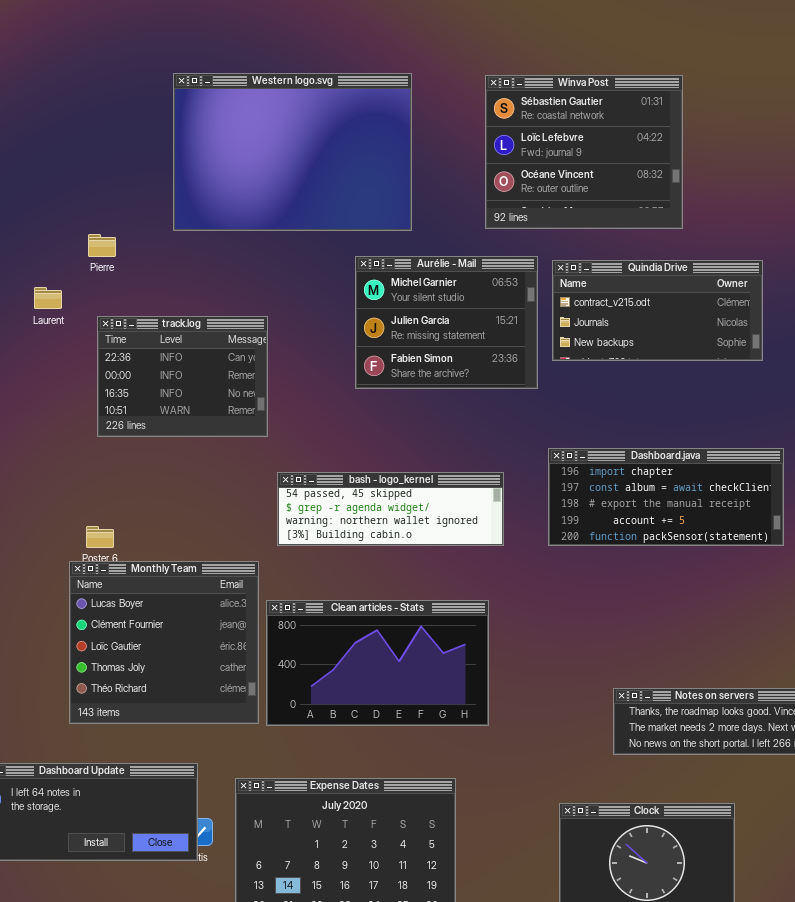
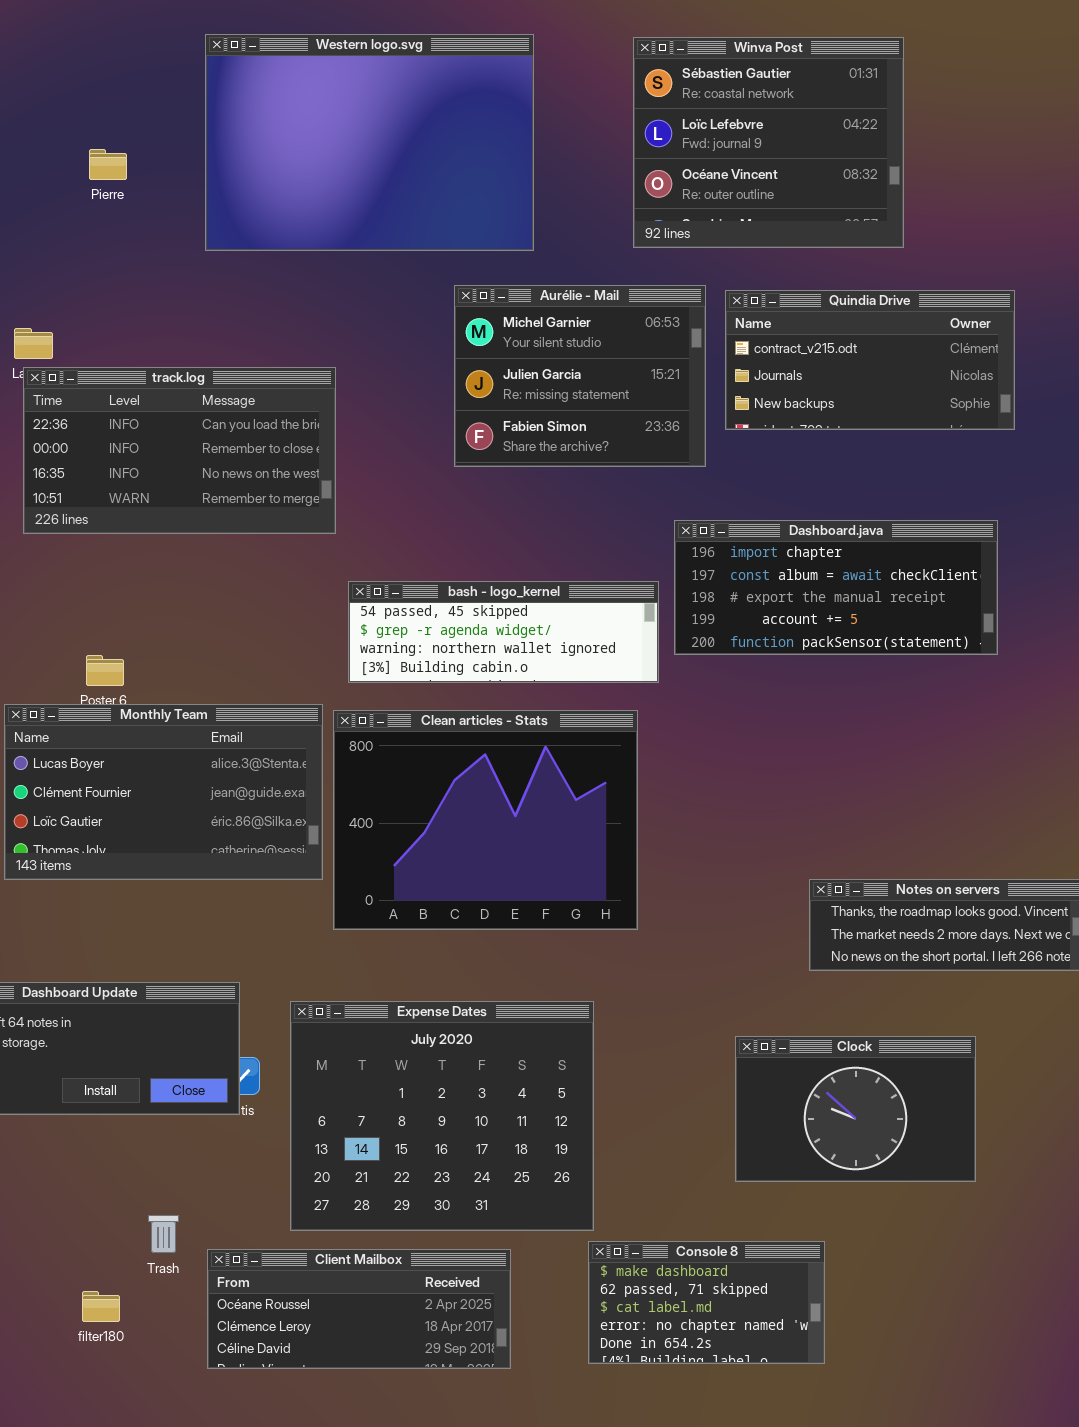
Pierre: [88,234,116,257] -> [89,149,127,180], moved
track.log: [97,316,268,437] -> [23,367,336,534], resized
Dashboard.java: [548,448,784,546] -> [674,520,998,655], moved
Monthly Team: [69,561,259,724] -> [4,704,323,880], resized
Clean articles - Stats: [266,600,489,726] -> [333,710,638,930], resized

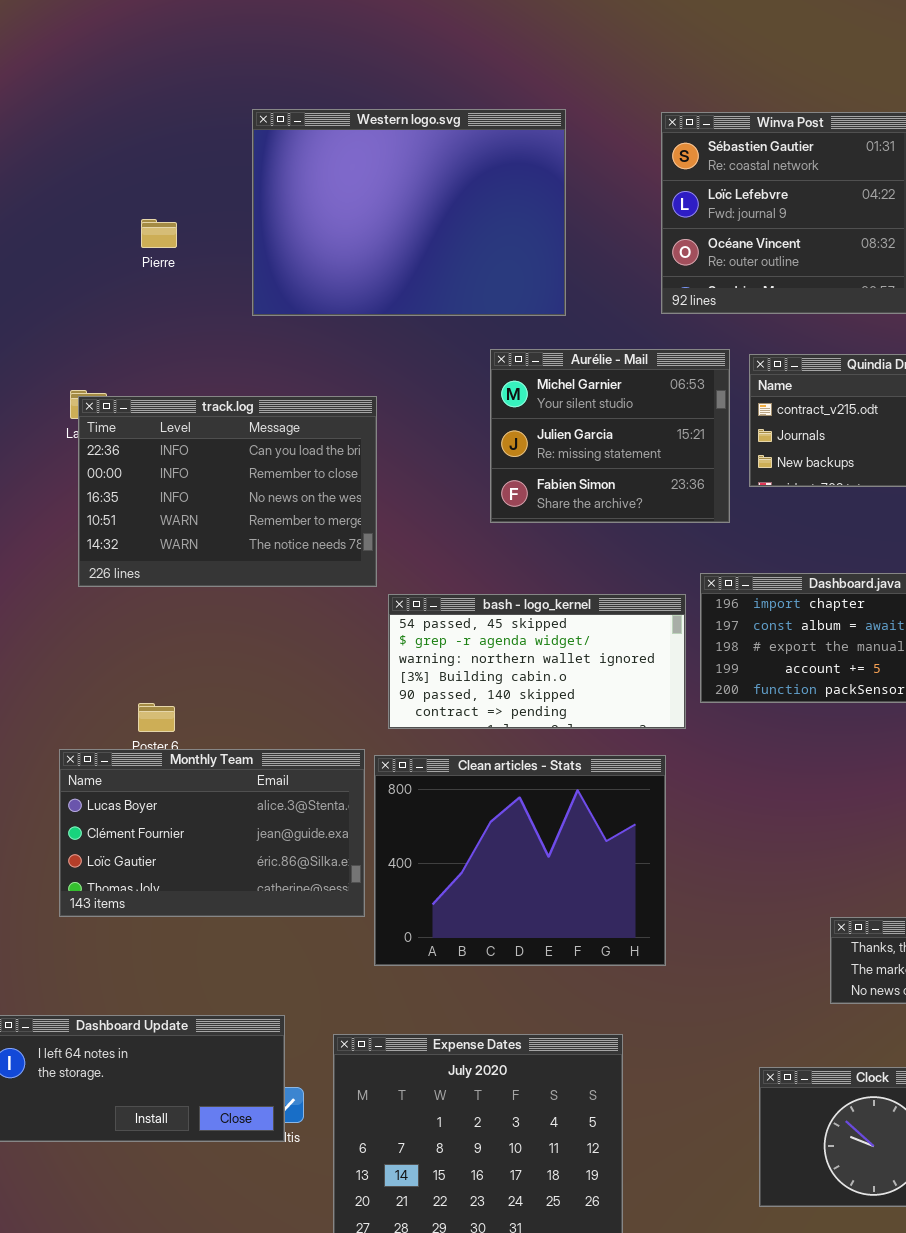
track.log: [23,367,336,534] -> [78,396,377,587], resized
bash - logo_kernel: [348,581,659,683] -> [388,594,686,729], resized

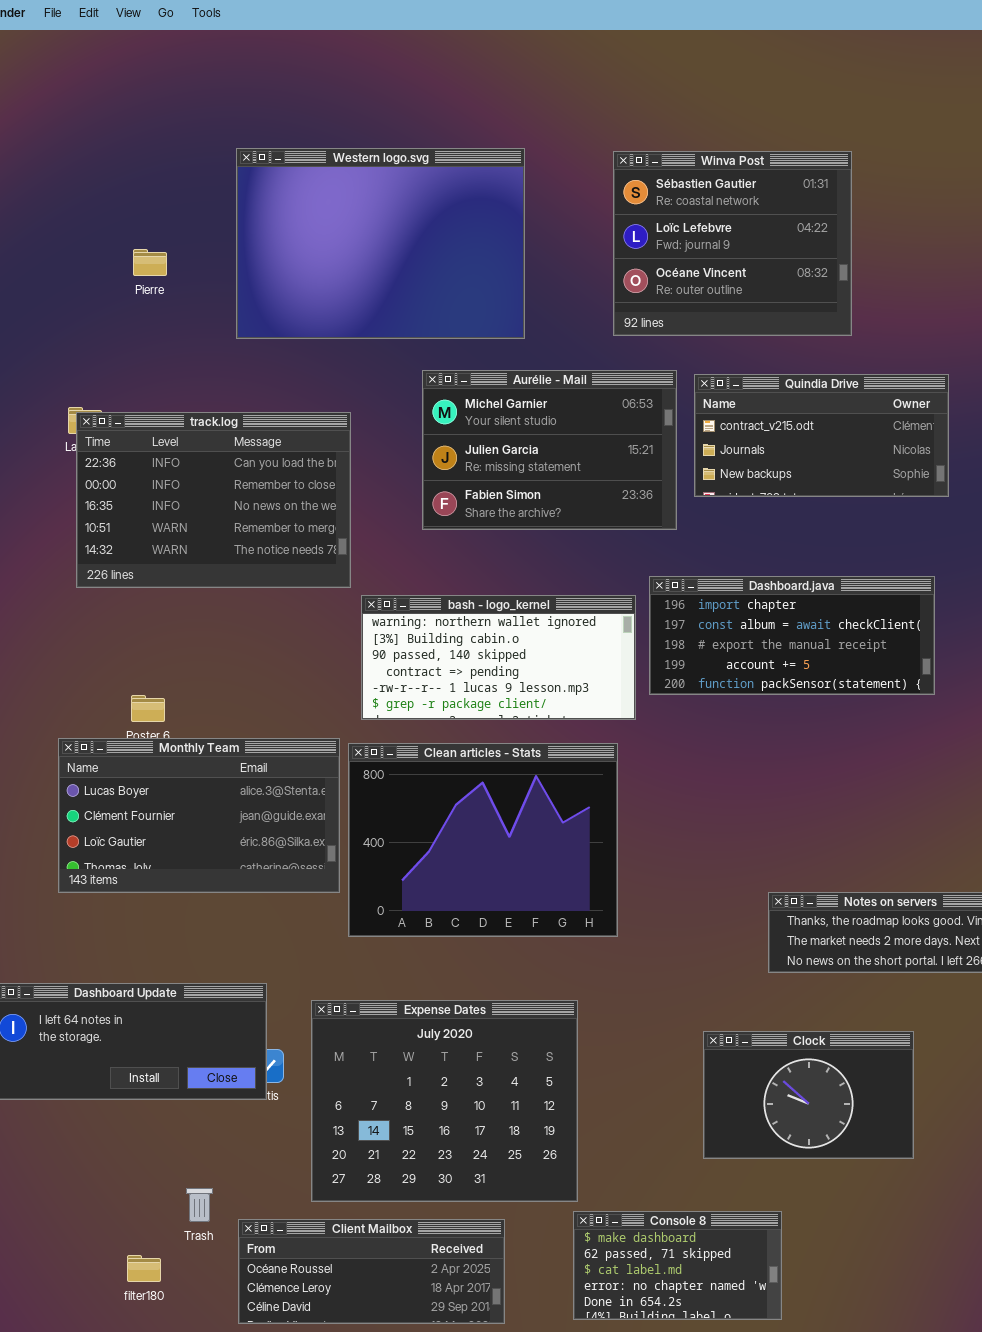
Aurélie - Mail: [490,349,730,523] -> [422,370,677,530], resized
bash - logo_kernel: [388,594,686,729] -> [361,595,636,720], scrolled down 2 rows

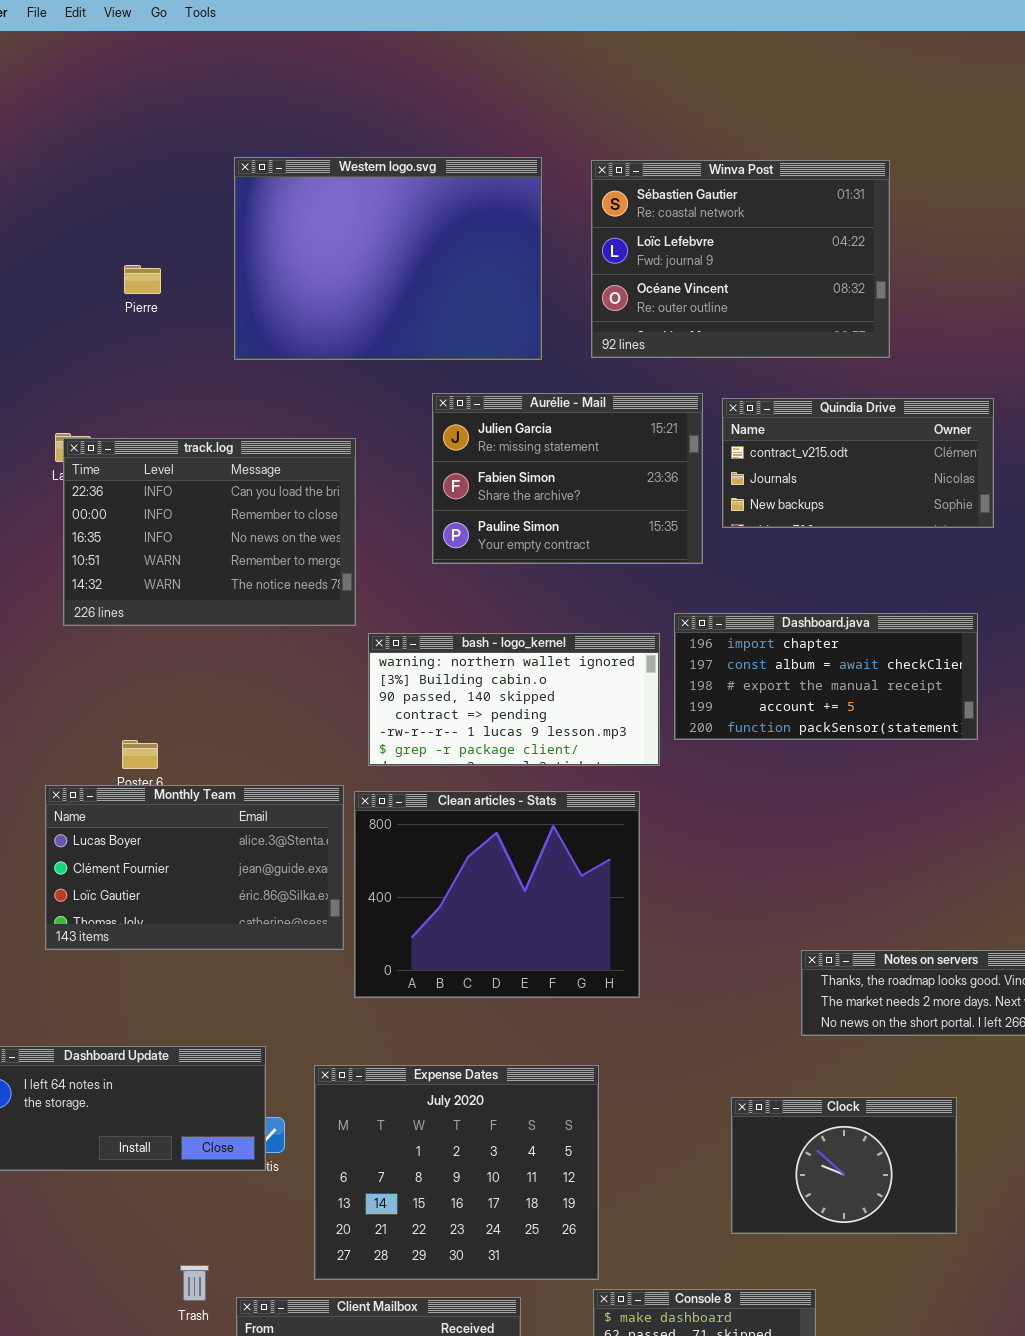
Winva Post: [613,151,852,336] -> [591,160,890,358], resized
Aurélie - Mail: [422,370,677,530] -> [432,393,703,564], scrolled down 1 row

